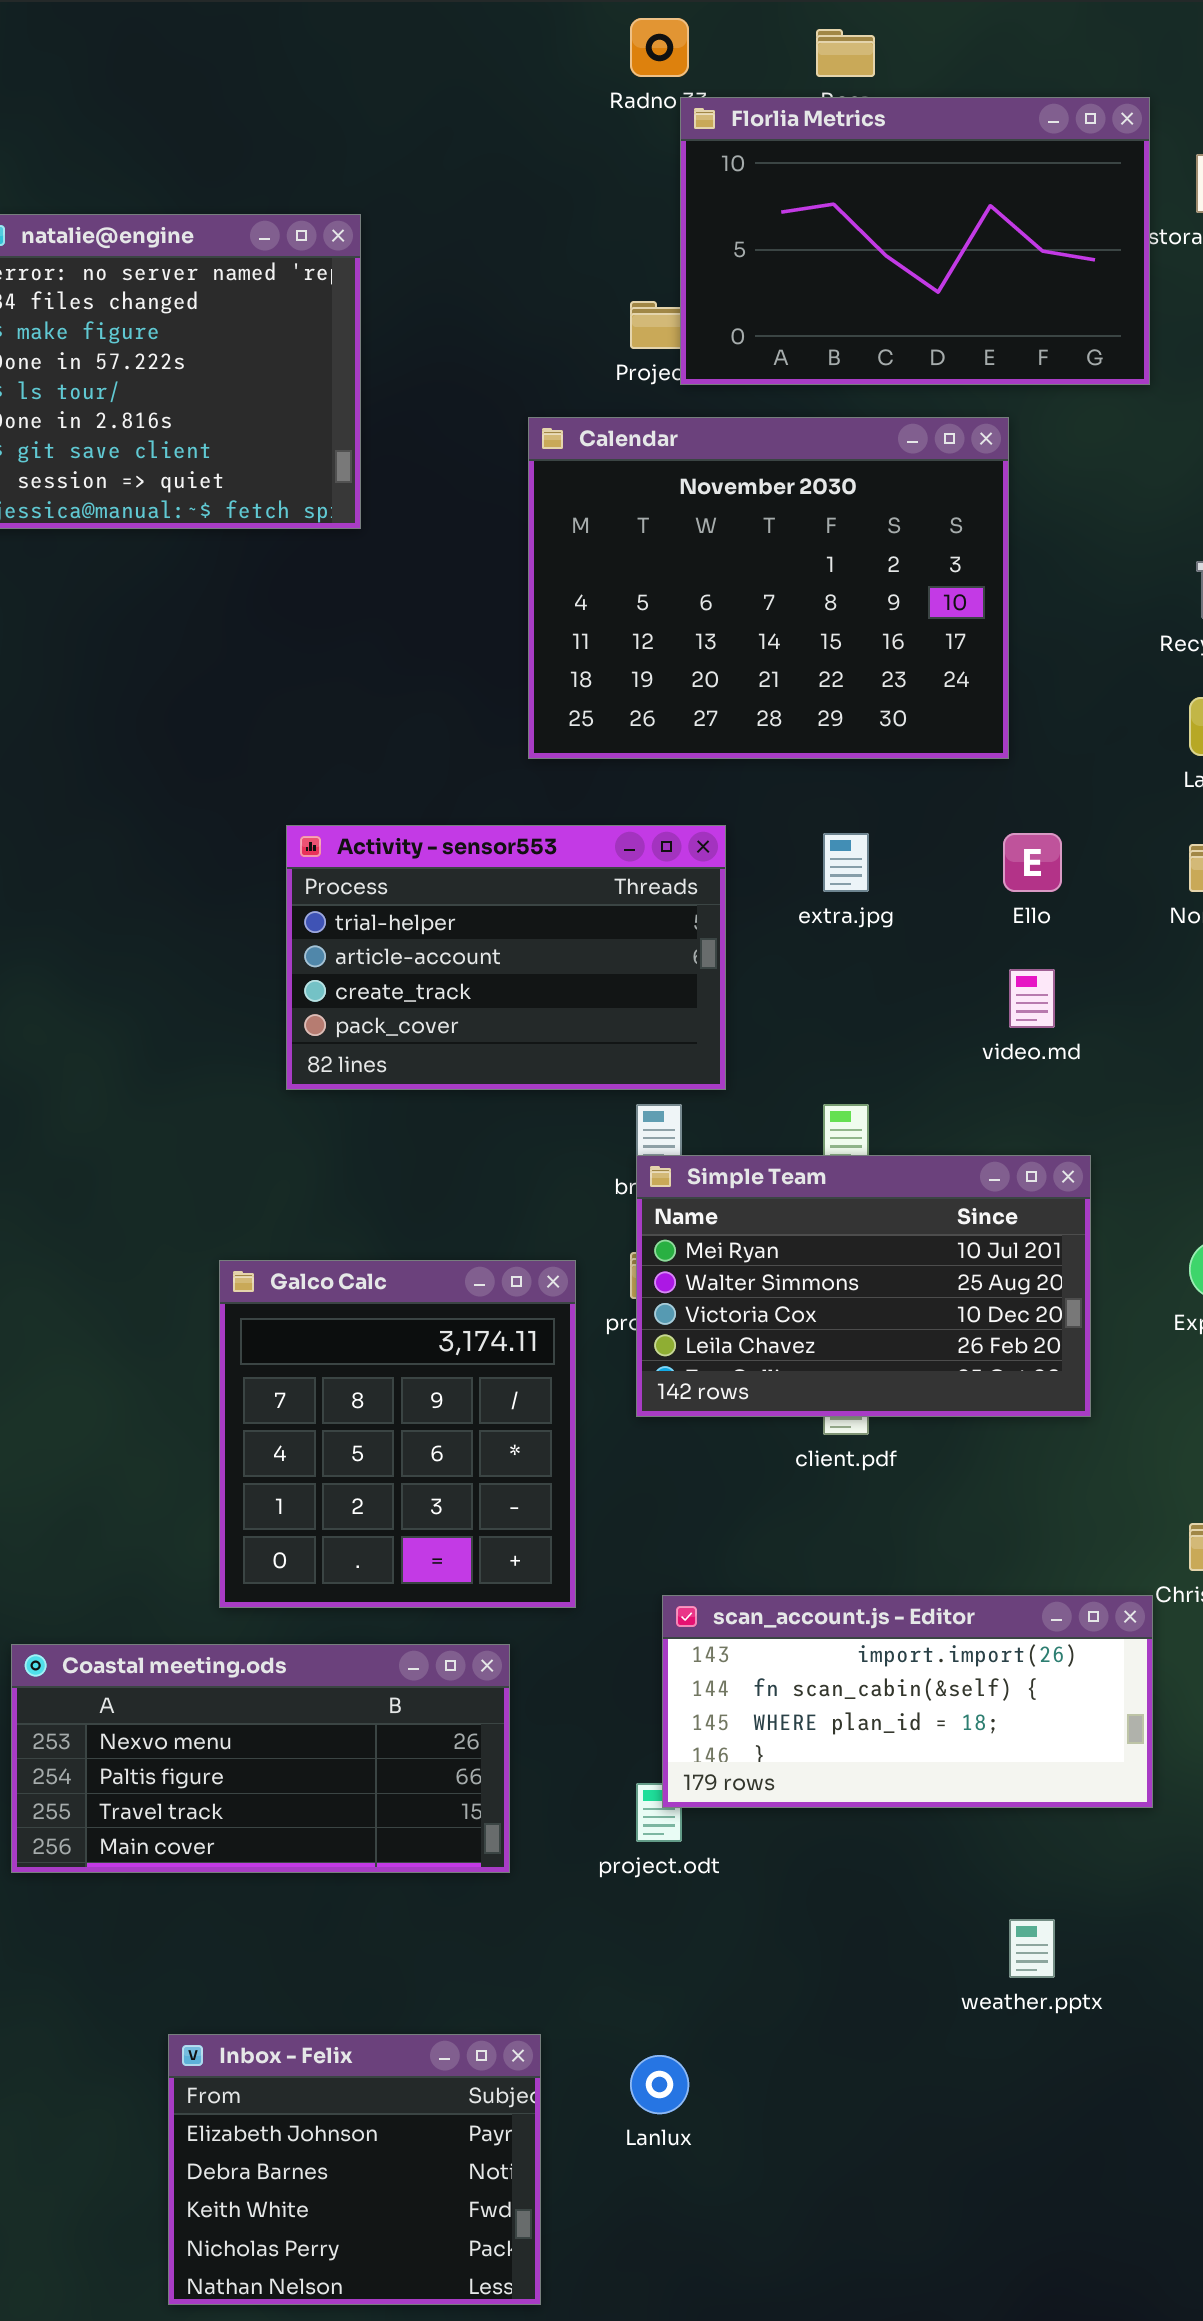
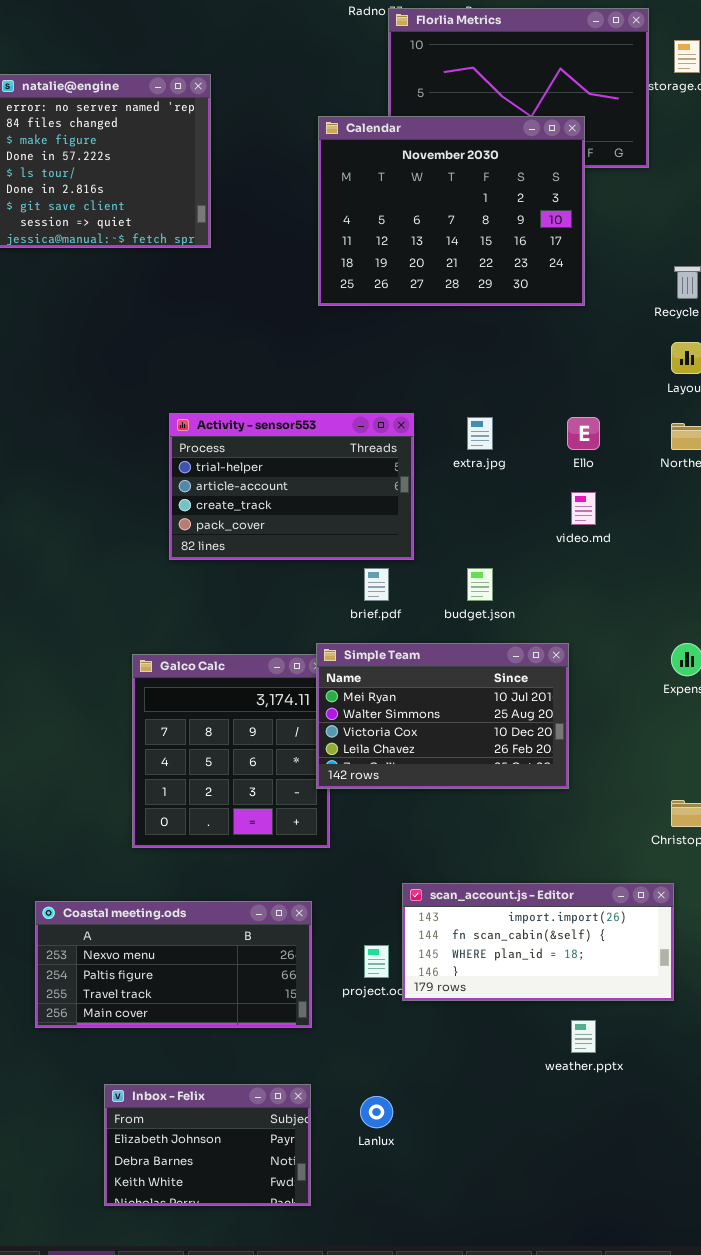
Calendar: [528,417,1009,759] -> [318,116,585,306], moved
Simple Team: [636,1155,1091,1417] -> [316,643,569,789], moved
scan_account.js - Editor: [662,1595,1153,1808] -> [402,883,674,1001], moved
Coastal meeting.ods: [11,1644,510,1873] -> [35,901,312,1028], moved
Inbox - Felix: [168,2034,541,2305] -> [104,1084,311,1206], resized

